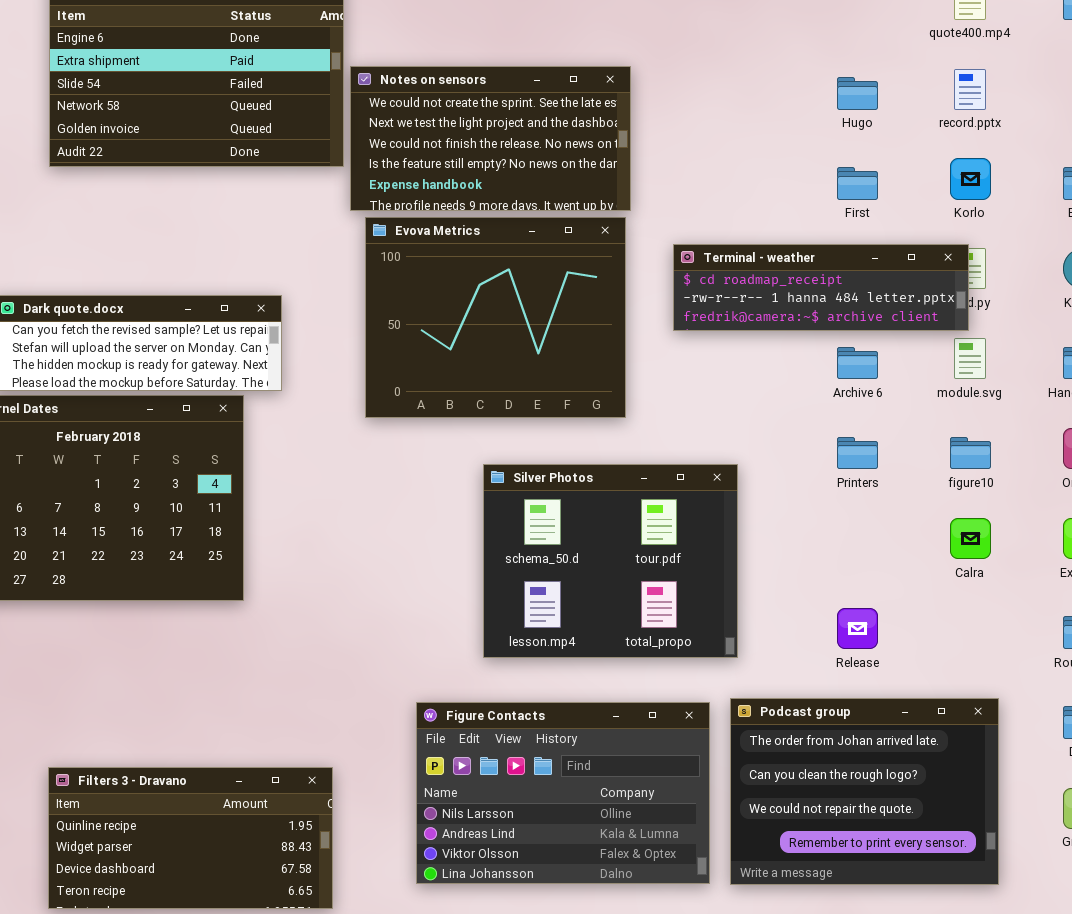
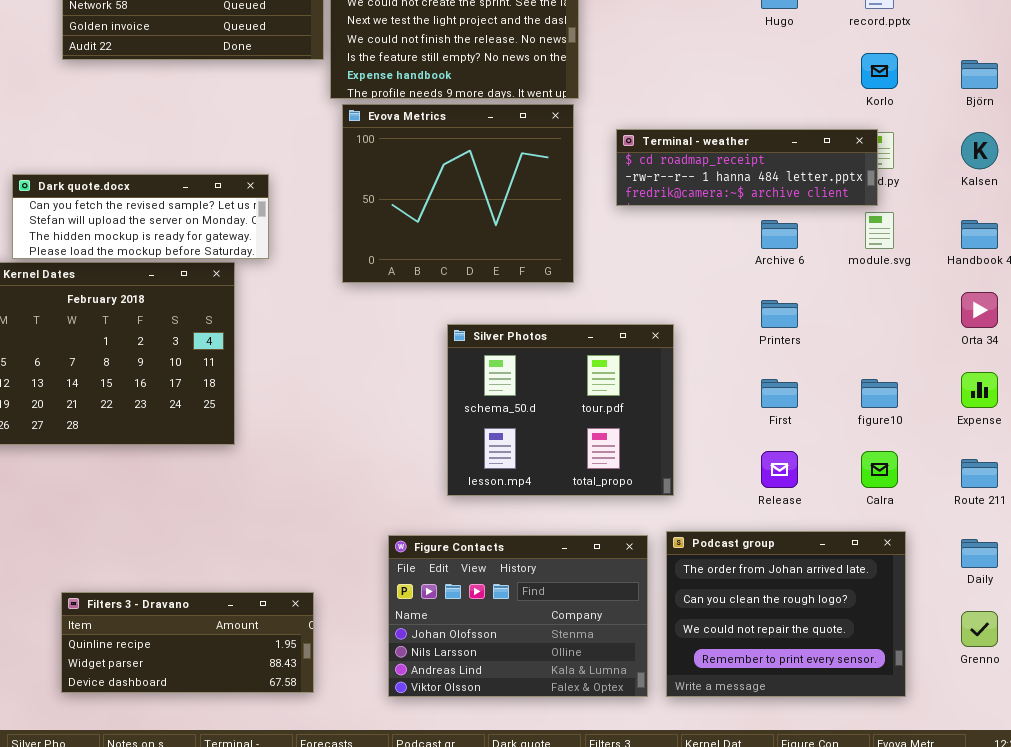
First: [837,167,878,200] -> [761,379,798,408], moved
figure10: [950,437,991,469] -> [861,379,898,408], moved
Calra: [950,518,991,559] -> [861,451,898,488], moved
Figure Contacts: [416,702,710,884] -> [388,535,648,697], scrolled up 1 row
Filters 3 - Dravano: [48,767,333,909] -> [61,592,314,693], resized

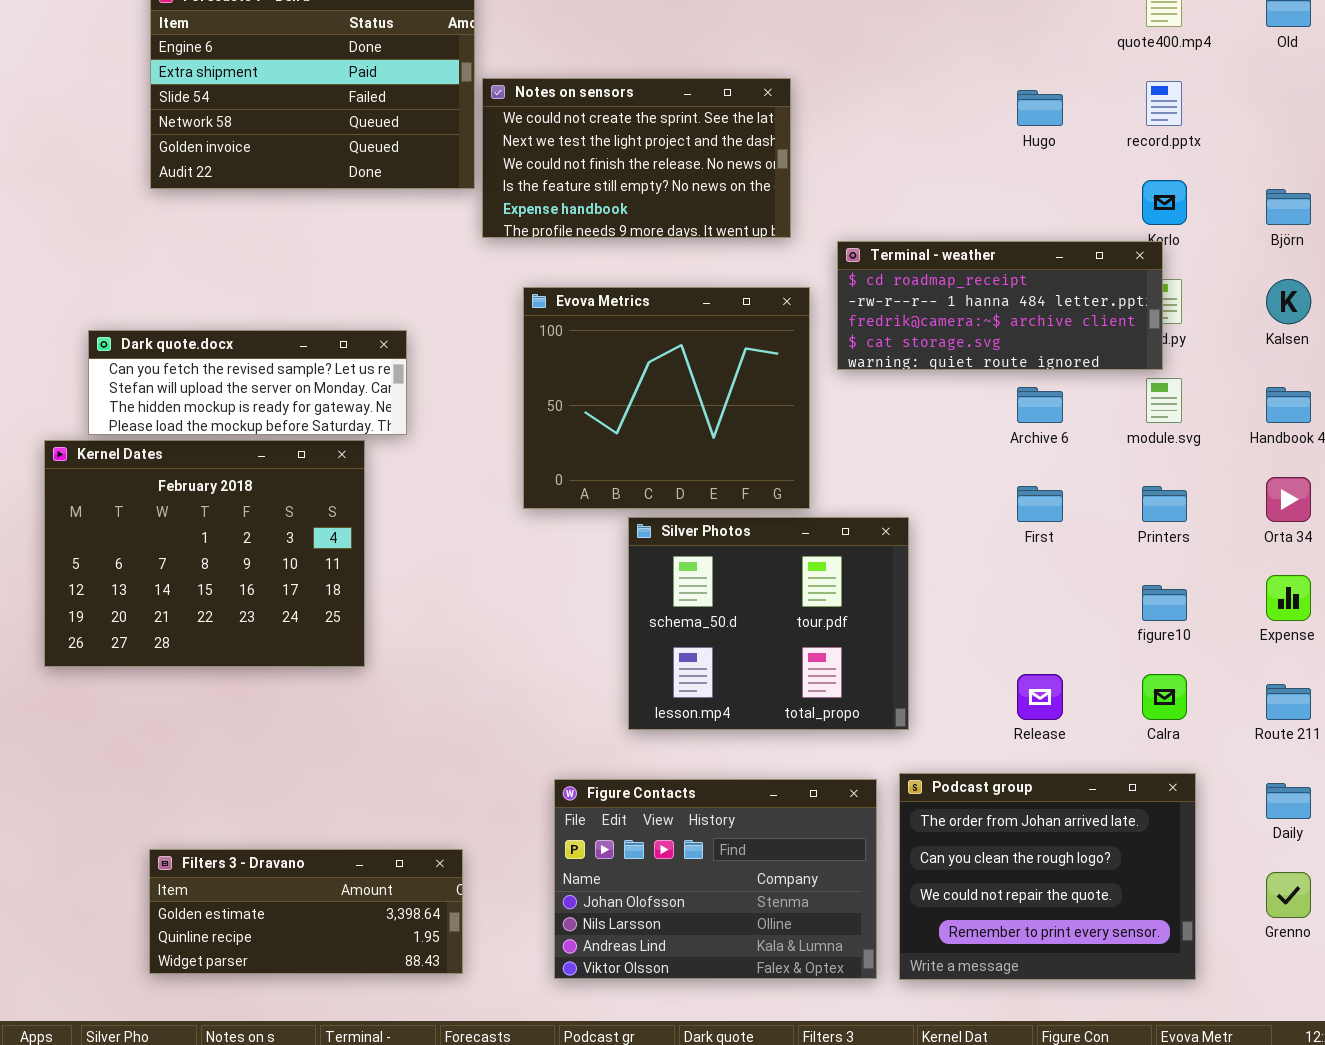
Evova Metrics: [342,104,574,283] -> [523,287,810,509], moved
Terminal - weather: [616,129,878,206] -> [837,241,1163,370], resized
Printers: [761,300,798,328] -> [1142,486,1187,522], moved
First: [761,379,798,408] -> [1017,486,1063,522], moved
Filters 3 - Dravano: [61,592,314,693] -> [149,849,463,974], scrolled up 1 row

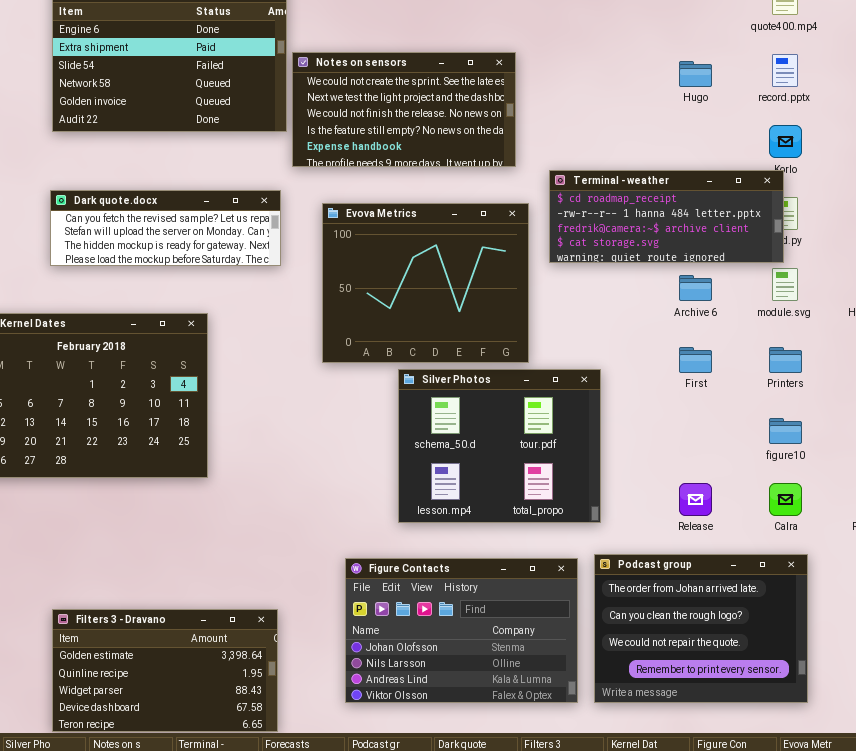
Dark quote.docx: [88,330,407,435] -> [50,190,281,266], moved
Filters 3 - Dravano: [149,849,463,974] -> [52,609,278,732], resized

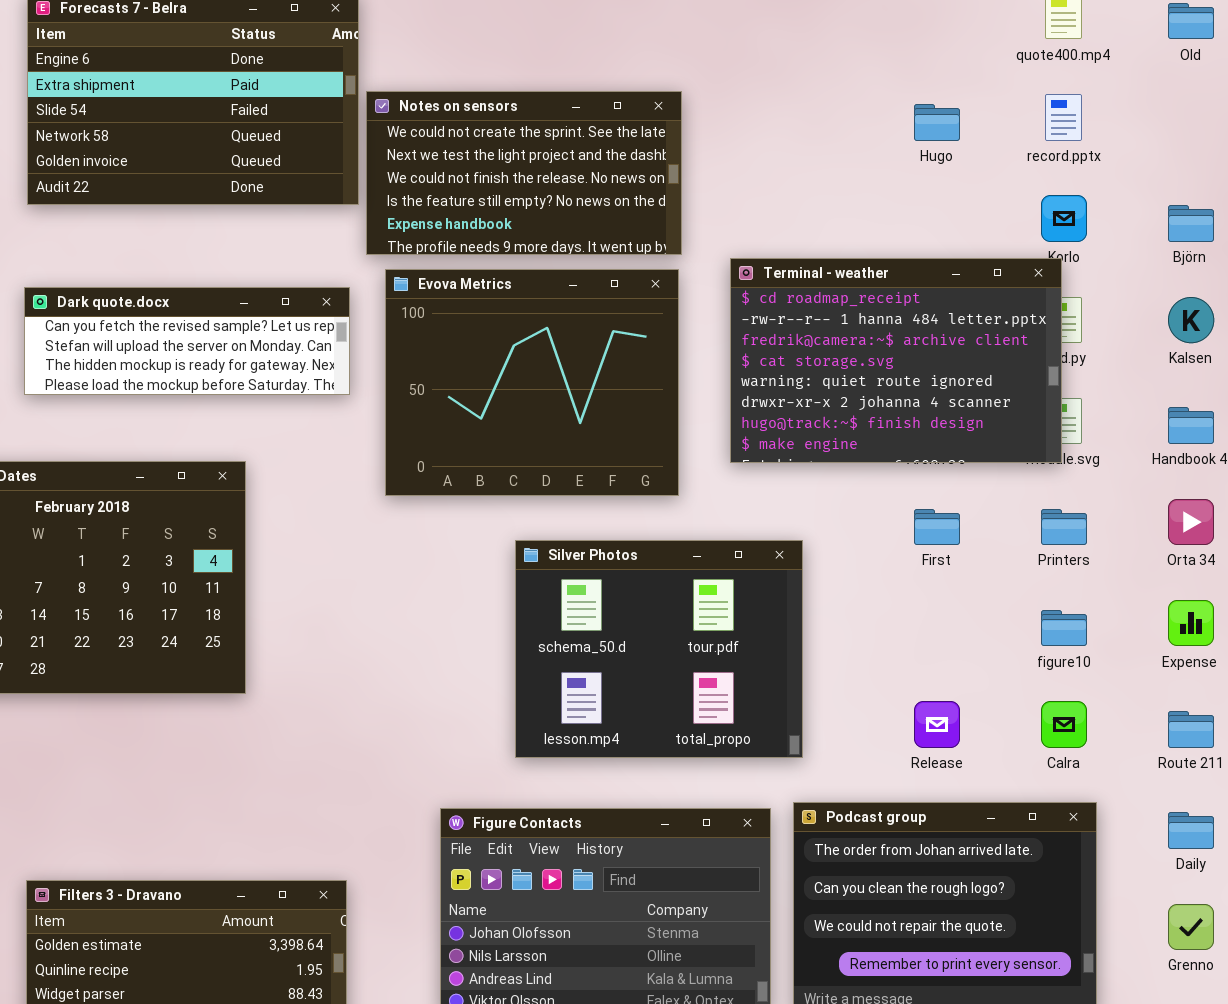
Terminal - weather: [549,170,784,263] -> [730,258,1062,463], resized
Evova Metrics: [322,203,529,363] -> [385,269,679,496], moved

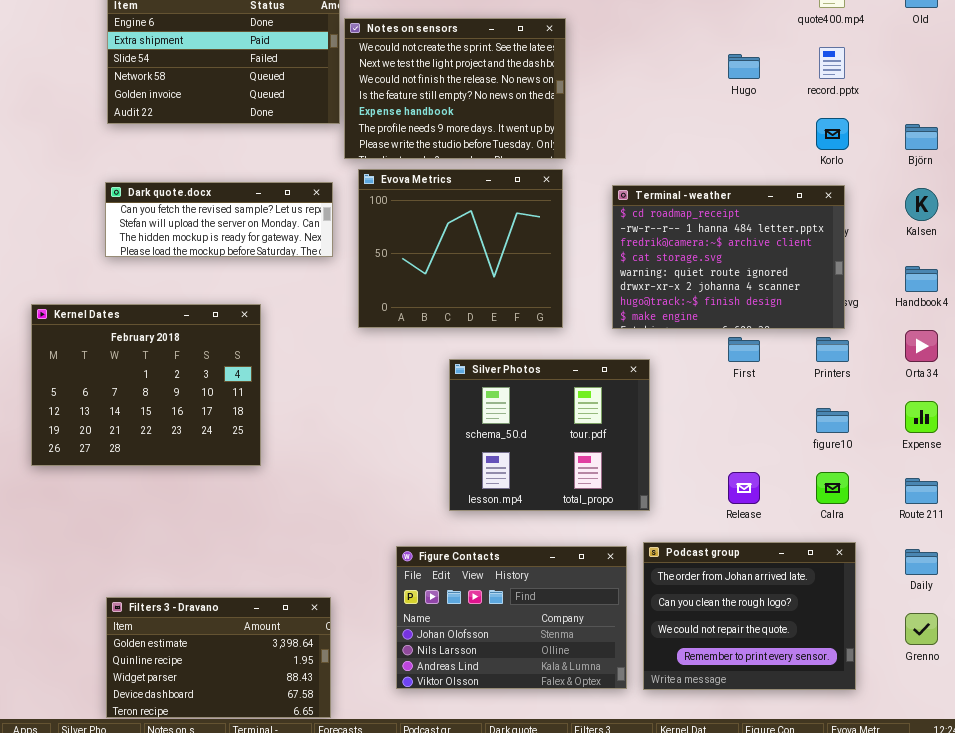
Notes on sensors: [366,91,682,255] -> [344,18,566,159], resized
Terminal - weather: [730,258,1062,463] -> [612,185,845,329], moved

